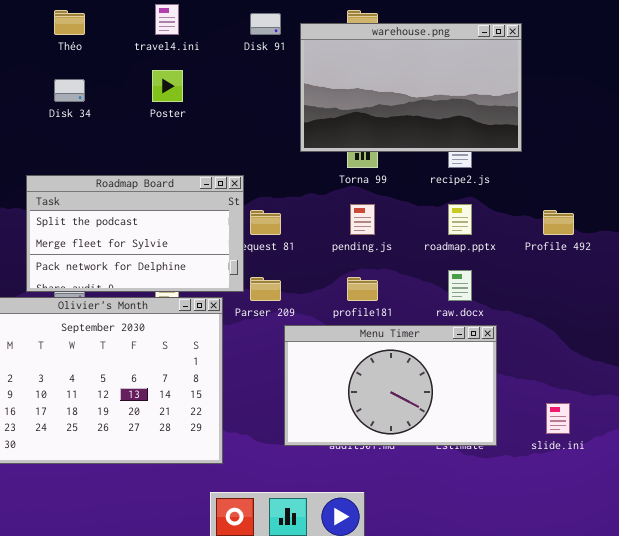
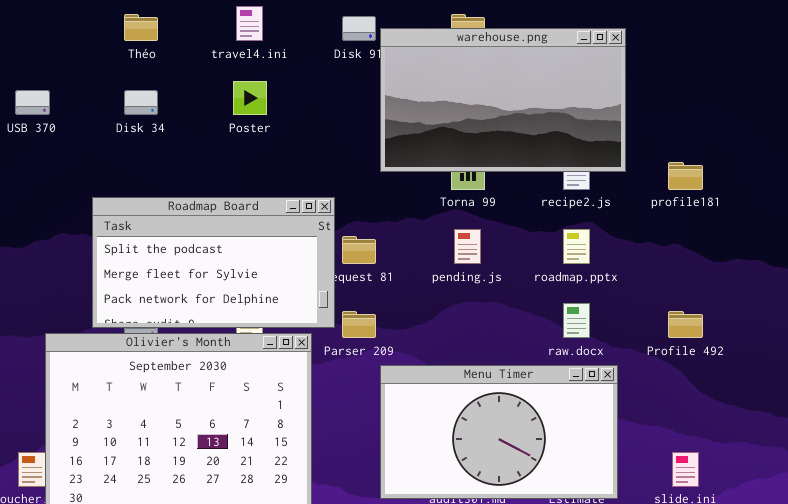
warehouse.png: [300,23,522,152] -> [380,28,626,172], moved
Profile 492: [543,210,574,235] -> [668,311,703,338], moved
profile181: [347,277,378,301] -> [668,162,703,190], moved

